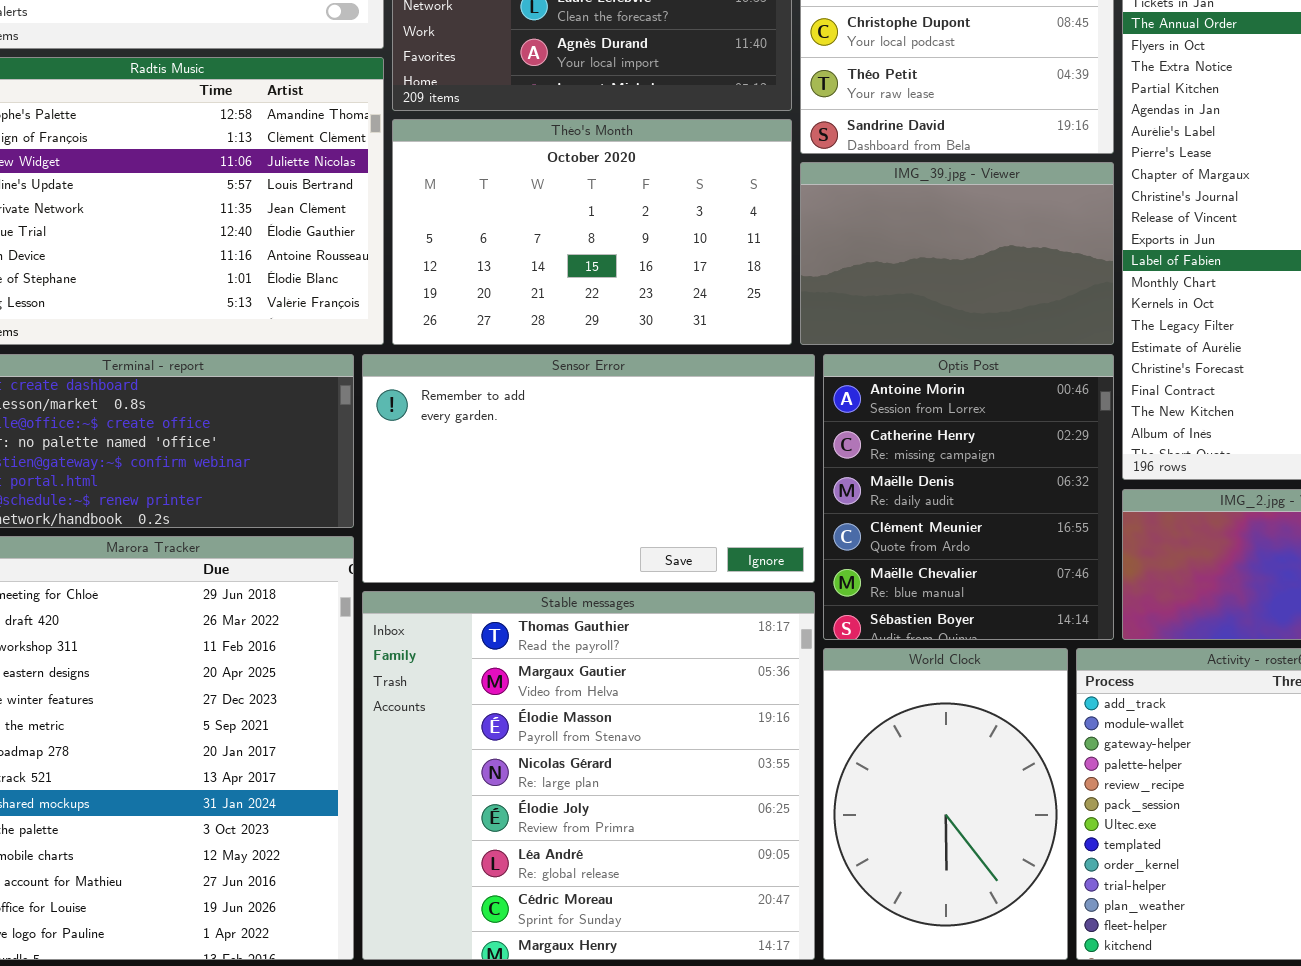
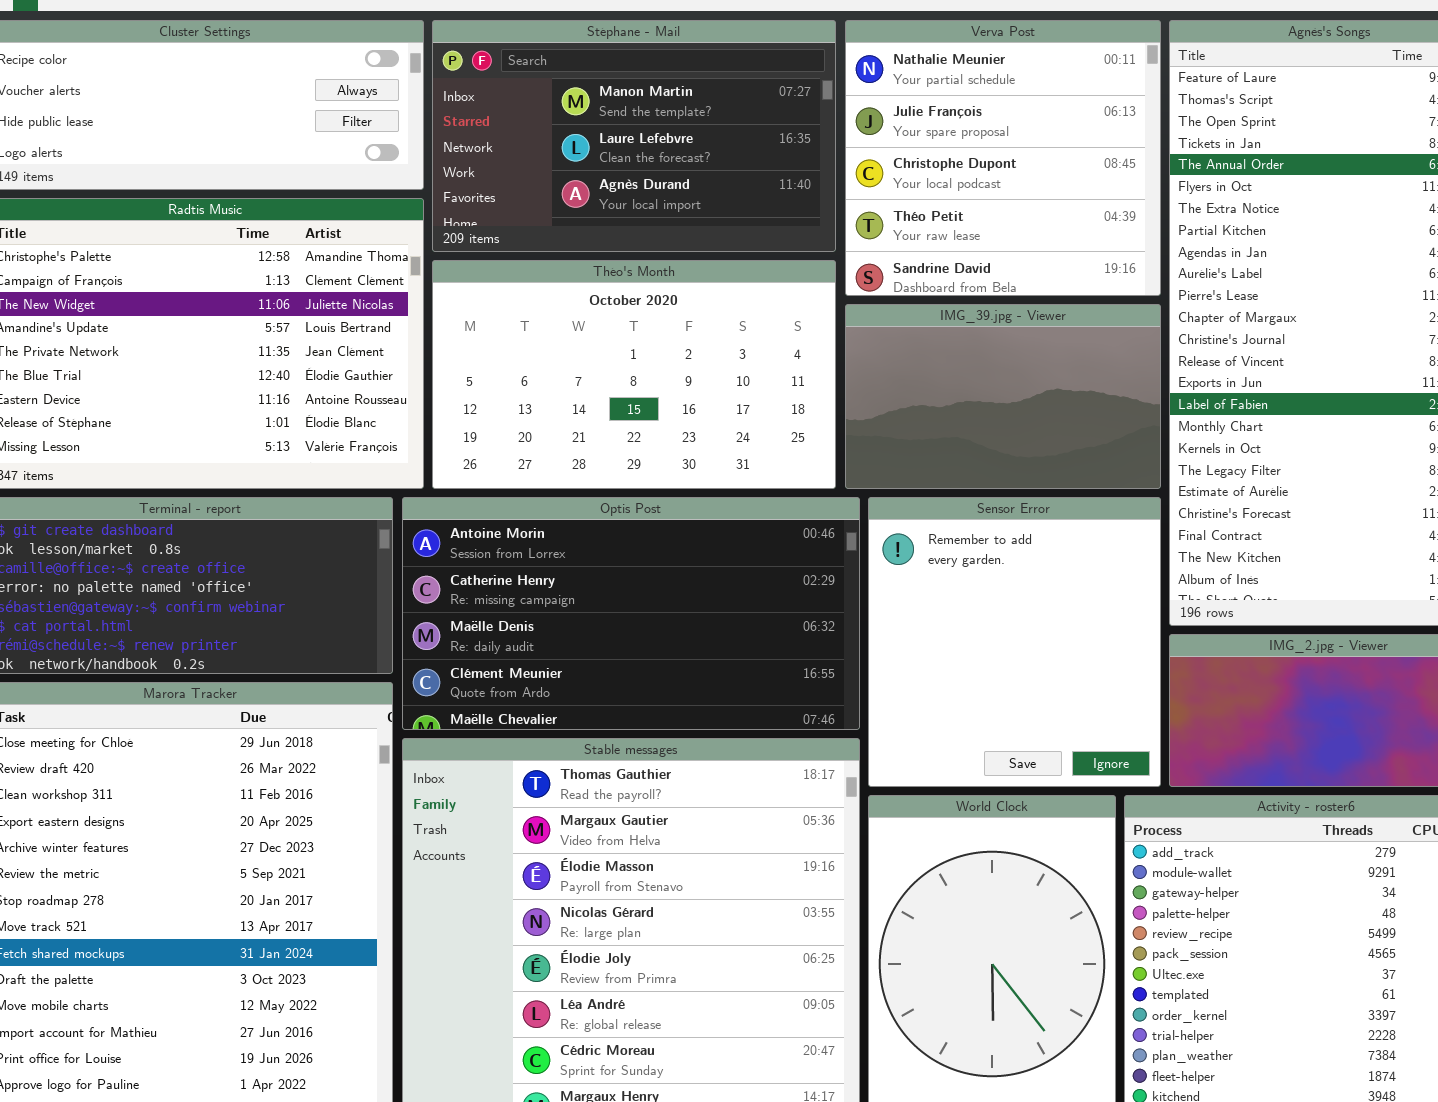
Sensor Error: [362,354,815,583] -> [868,497,1161,787], moved, resized
Optis Post: [823,354,1114,640] -> [402,497,860,730], moved, resized

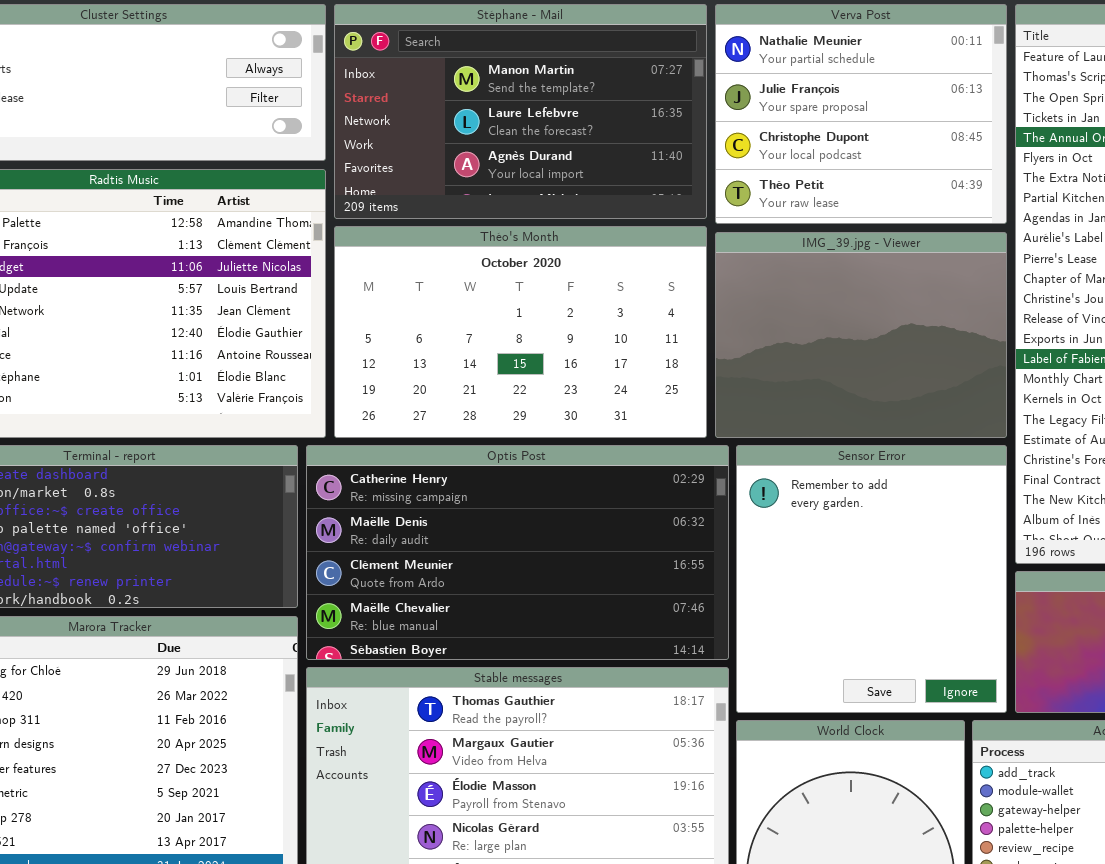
Verva Post: [845,20,1161,296] -> [715,4,1007,224], resized
IMG_39.jpg - Viewer: [845,304,1161,489] -> [715,232,1007,438], resized
Optis Post: [402,497,860,730] -> [306,445,729,660], scrolled down 1 row

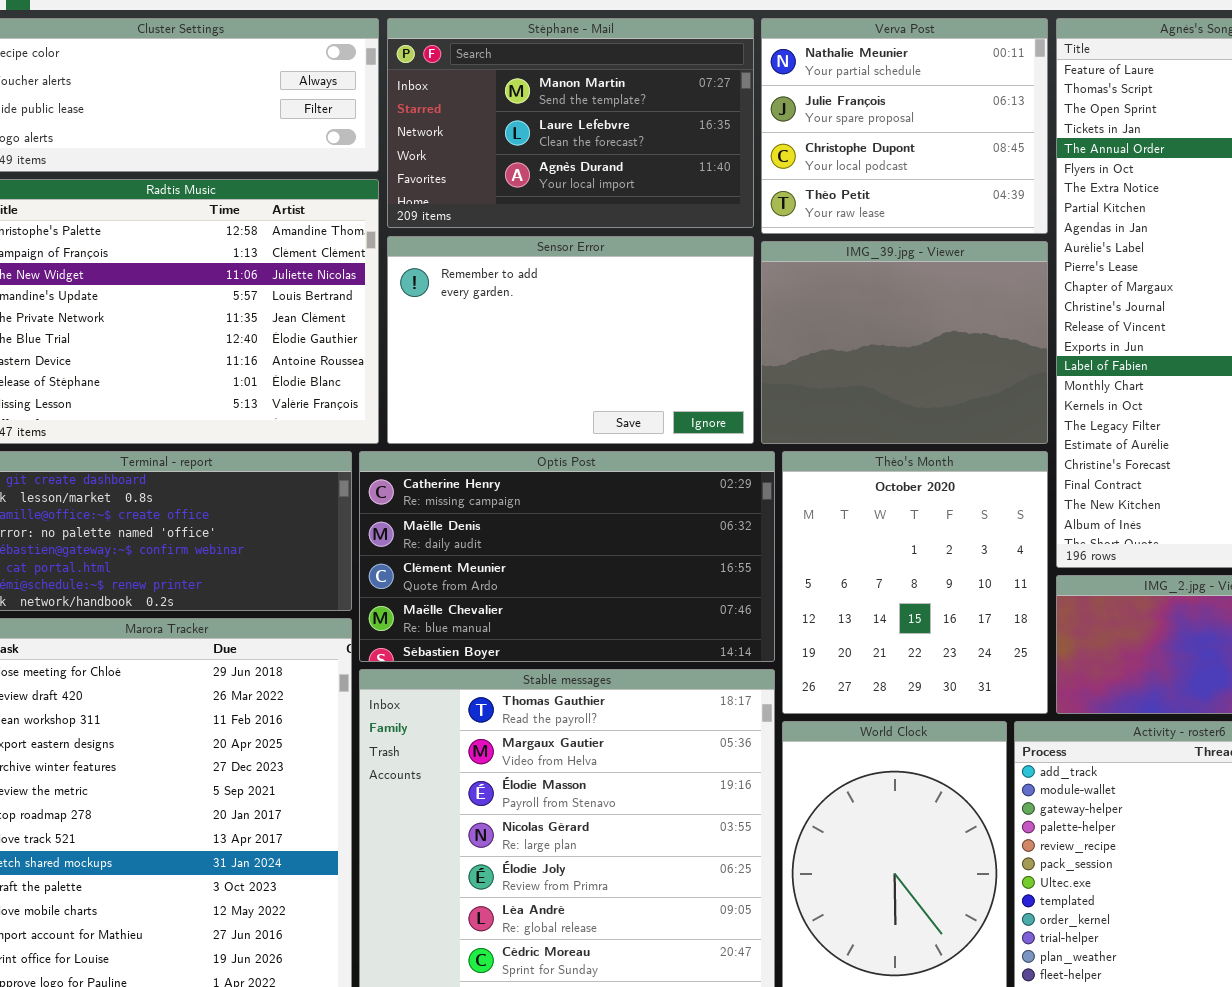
Théo's Month: [334,226,707,438] -> [782,451,1048,714], moved, resized
Sensor Error: [736,445,1007,713] -> [387,236,754,444], moved, resized

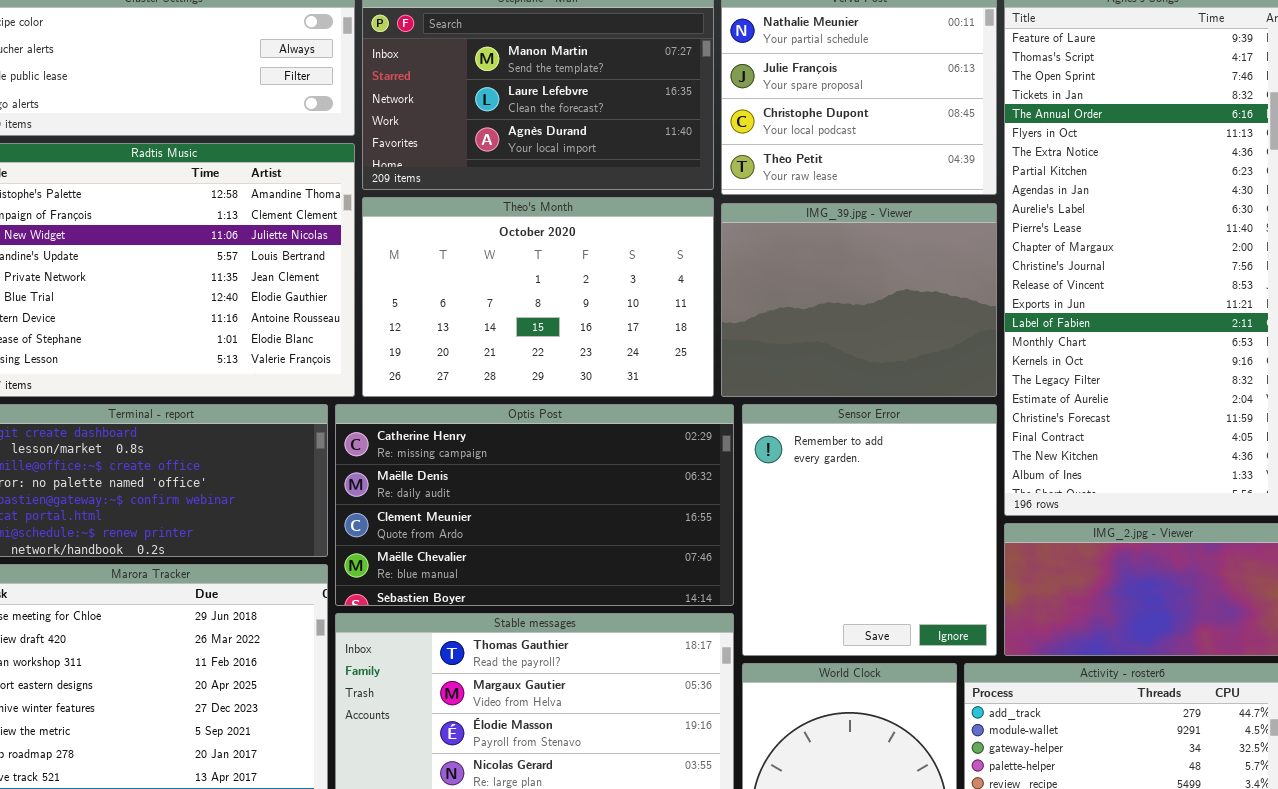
Sensor Error: [387,236,754,444] -> [742,404,997,656], moved, resized
Théo's Month: [782,451,1048,714] -> [362,197,714,397], moved, resized

